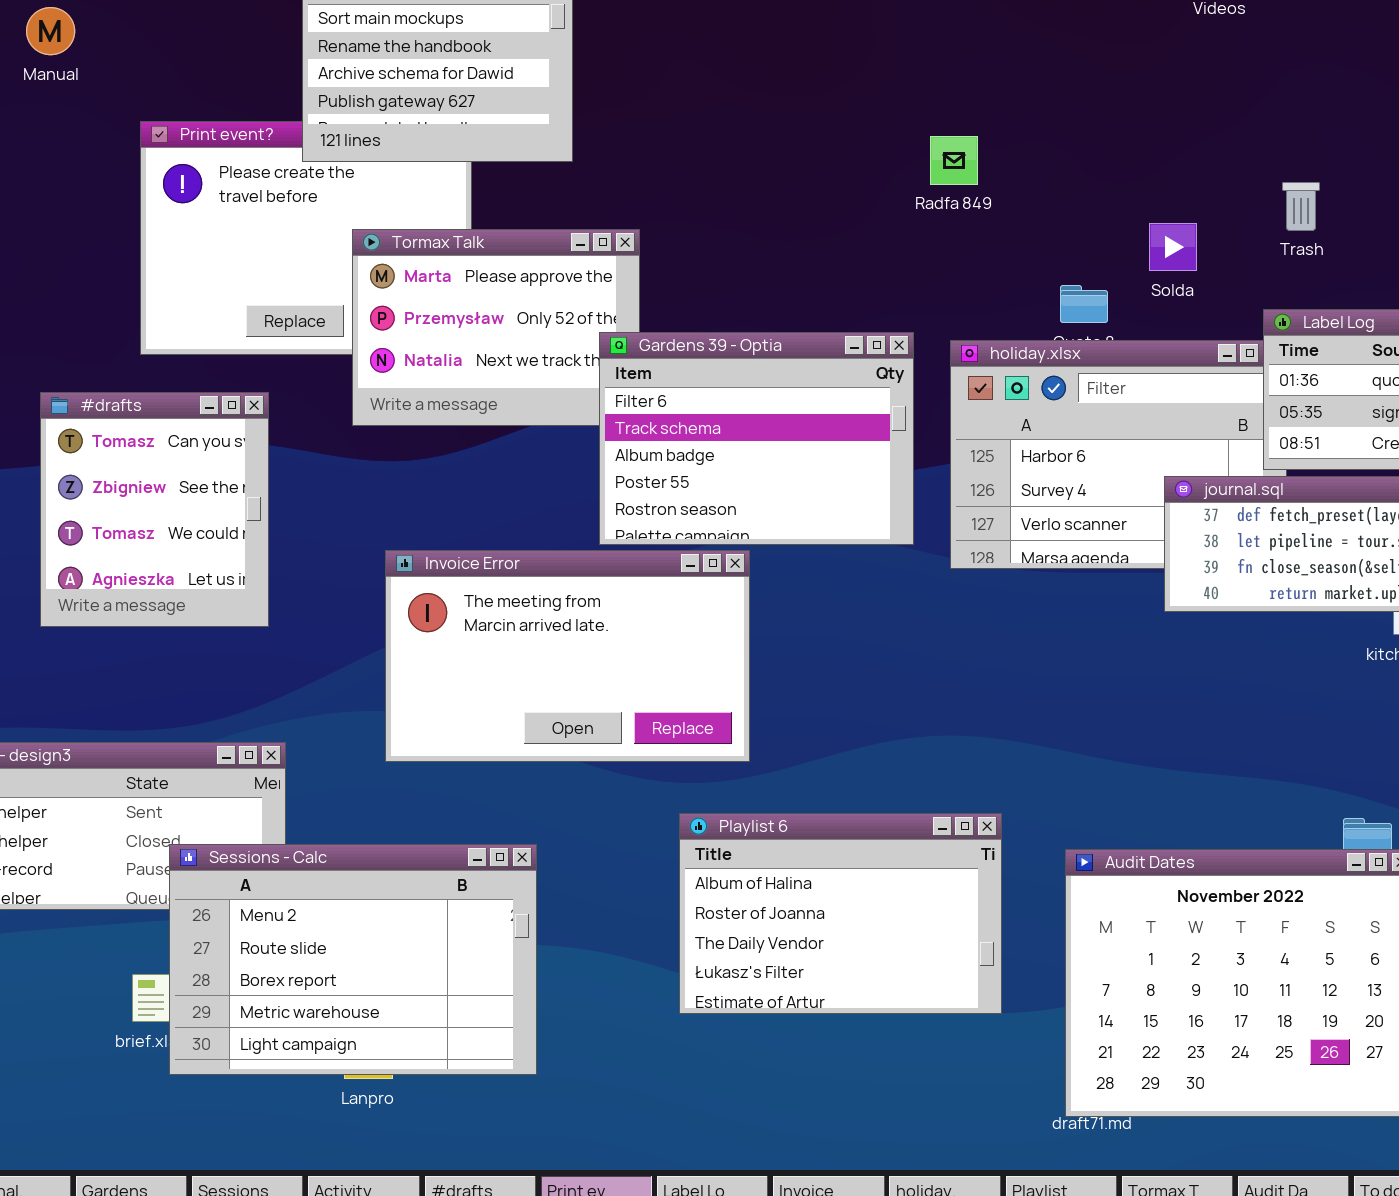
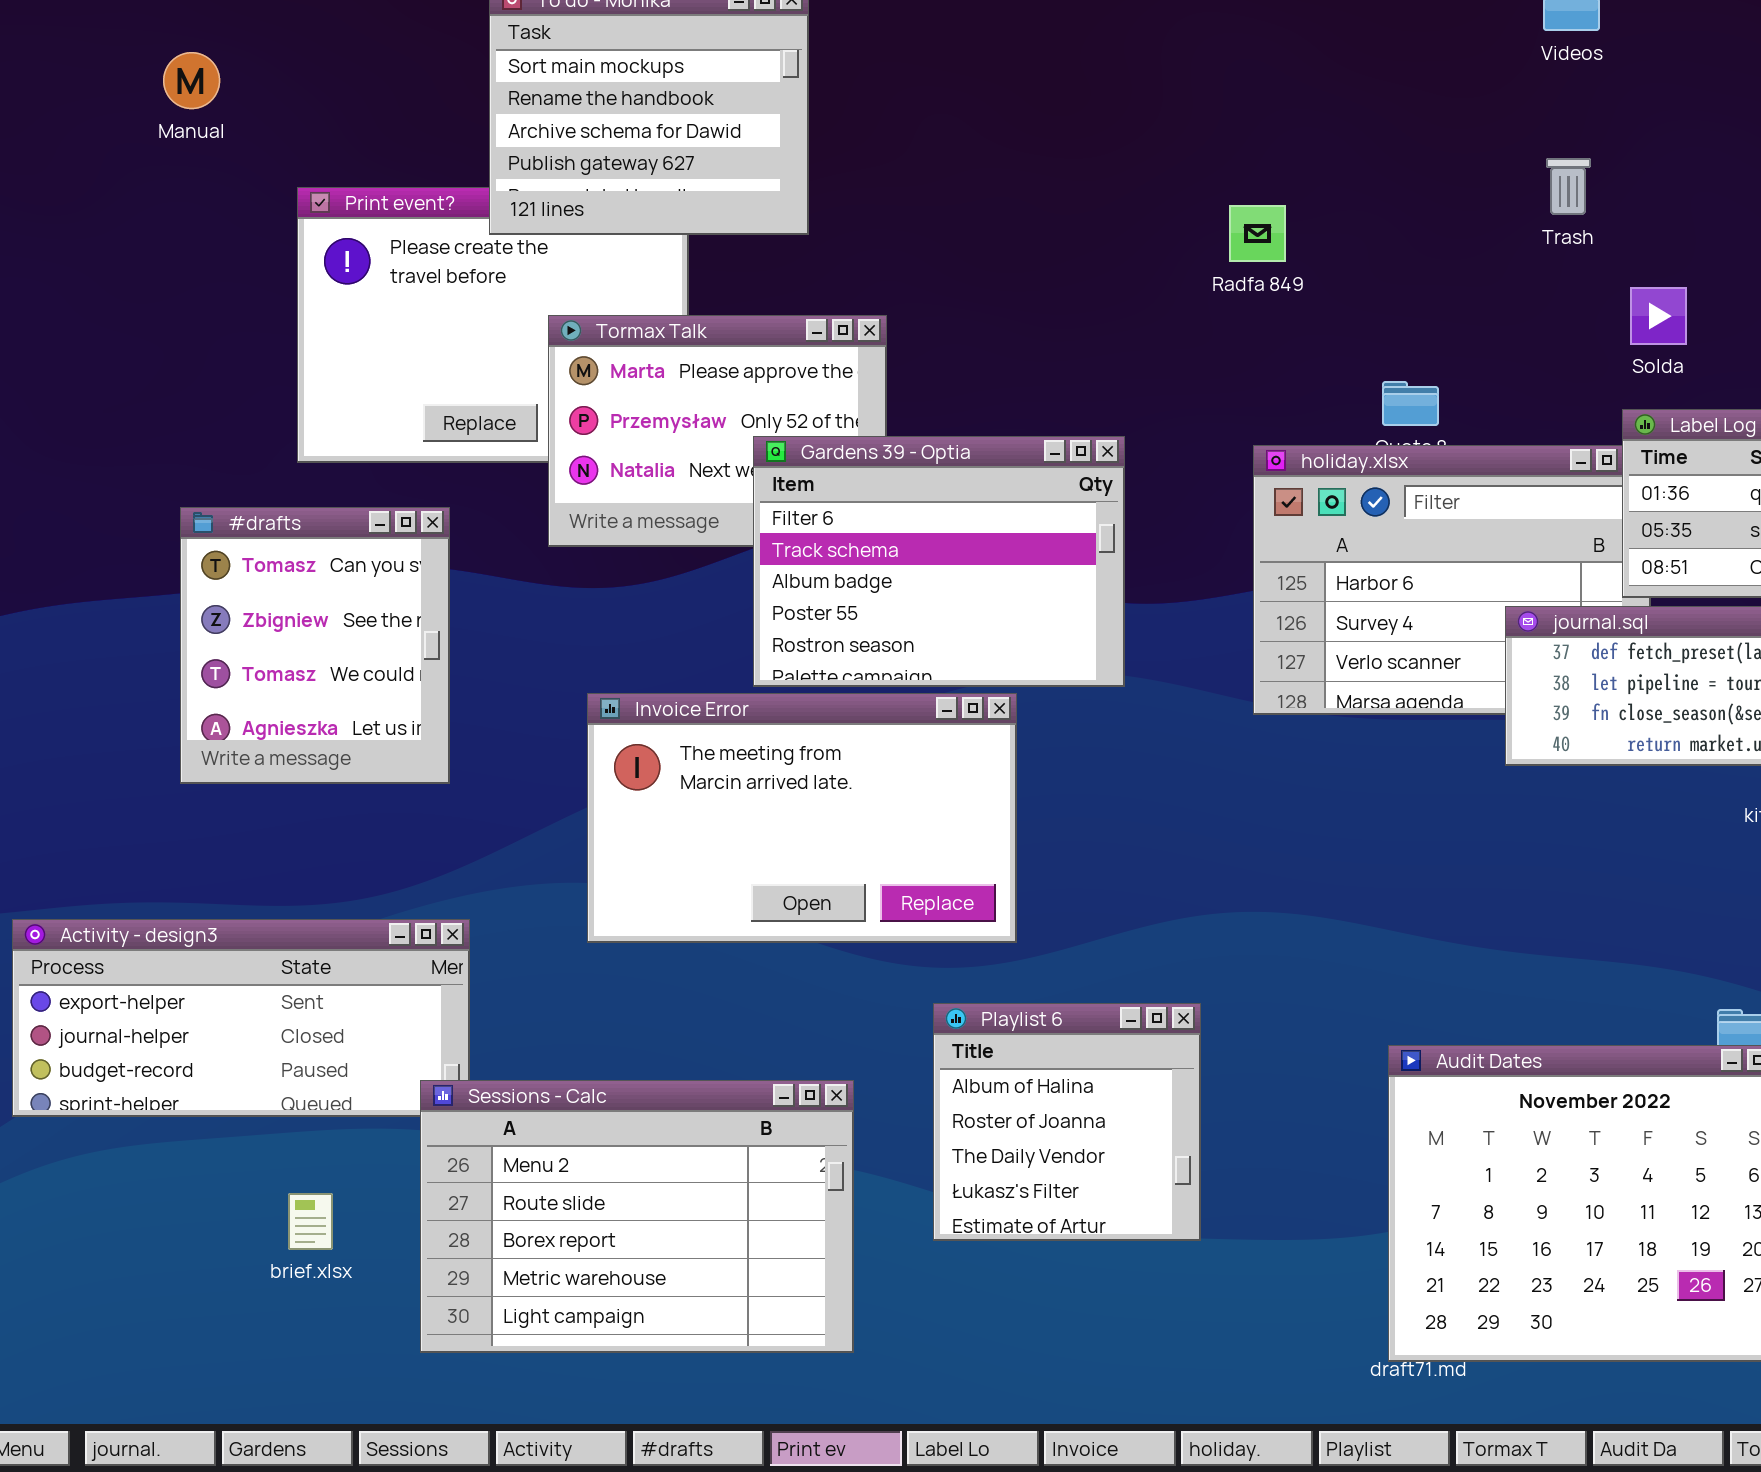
Trash: [1282,182,1320,231] -> [1546,158,1591,215], moved
Solda: [1149,223,1197,271] -> [1630,287,1687,345], moved
Gardens 39 - Optia: [599,332,914,545] -> [753,436,1125,687], moved
Playlist 6: [679,813,1002,1014] -> [933,1003,1201,1241], resized
Sessions - Calc: [169,844,537,1075] -> [420,1080,854,1353], moved

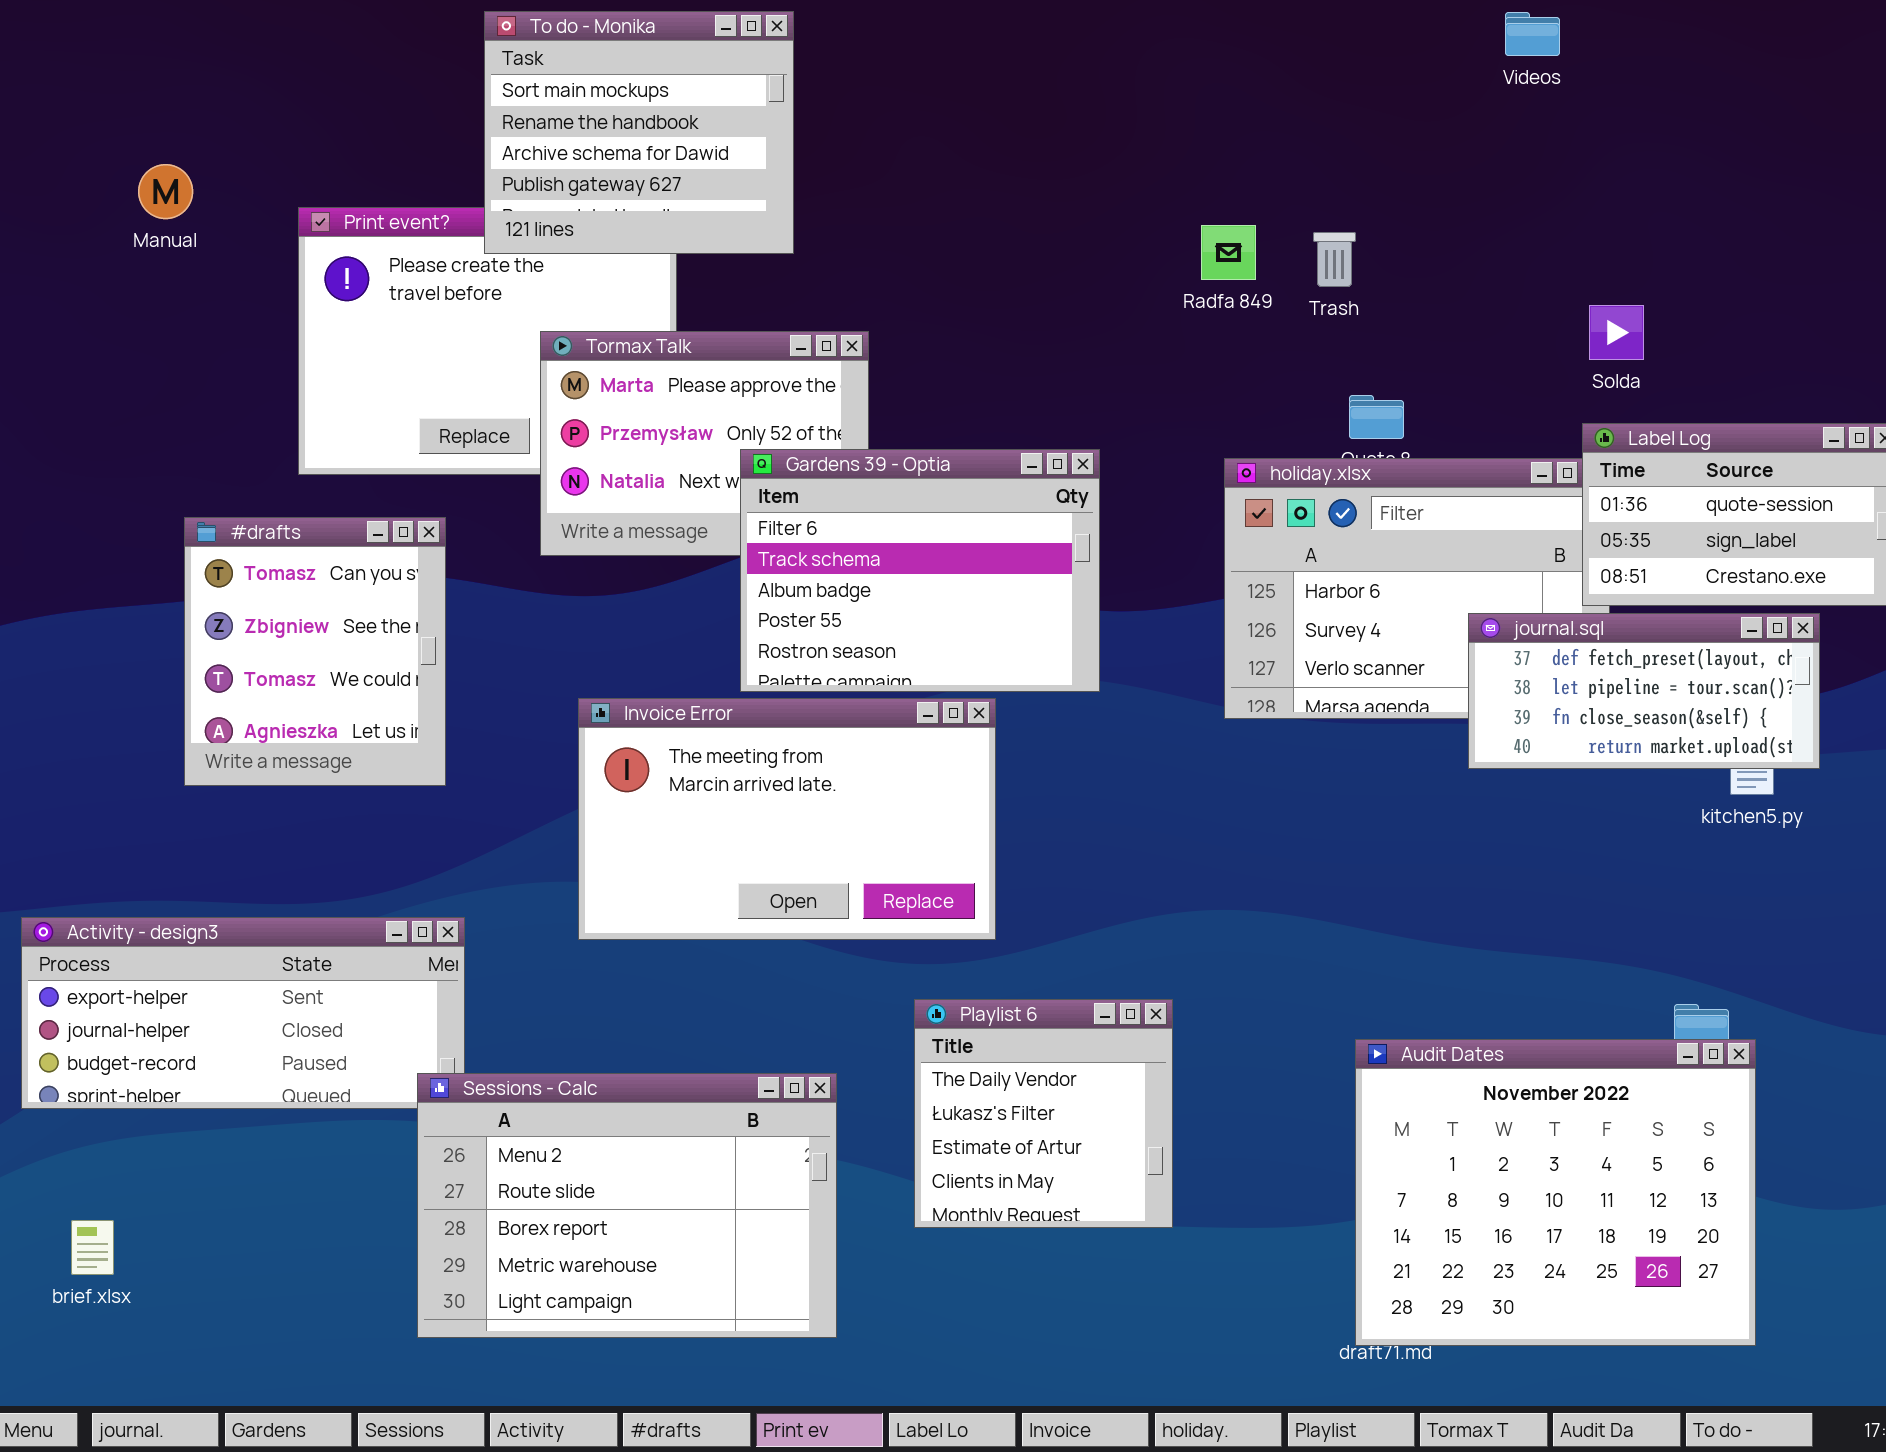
Manual: [163,52,220,109] -> [138,164,193,219], moved
Trash: [1546,158,1591,215] -> [1313,232,1356,287], moved
Playlist 6: [933,1003,1201,1241] -> [914,999,1173,1228], scrolled down 2 rows
brief.xlsx: [288,1193,333,1250] -> [71,1220,114,1275], moved

